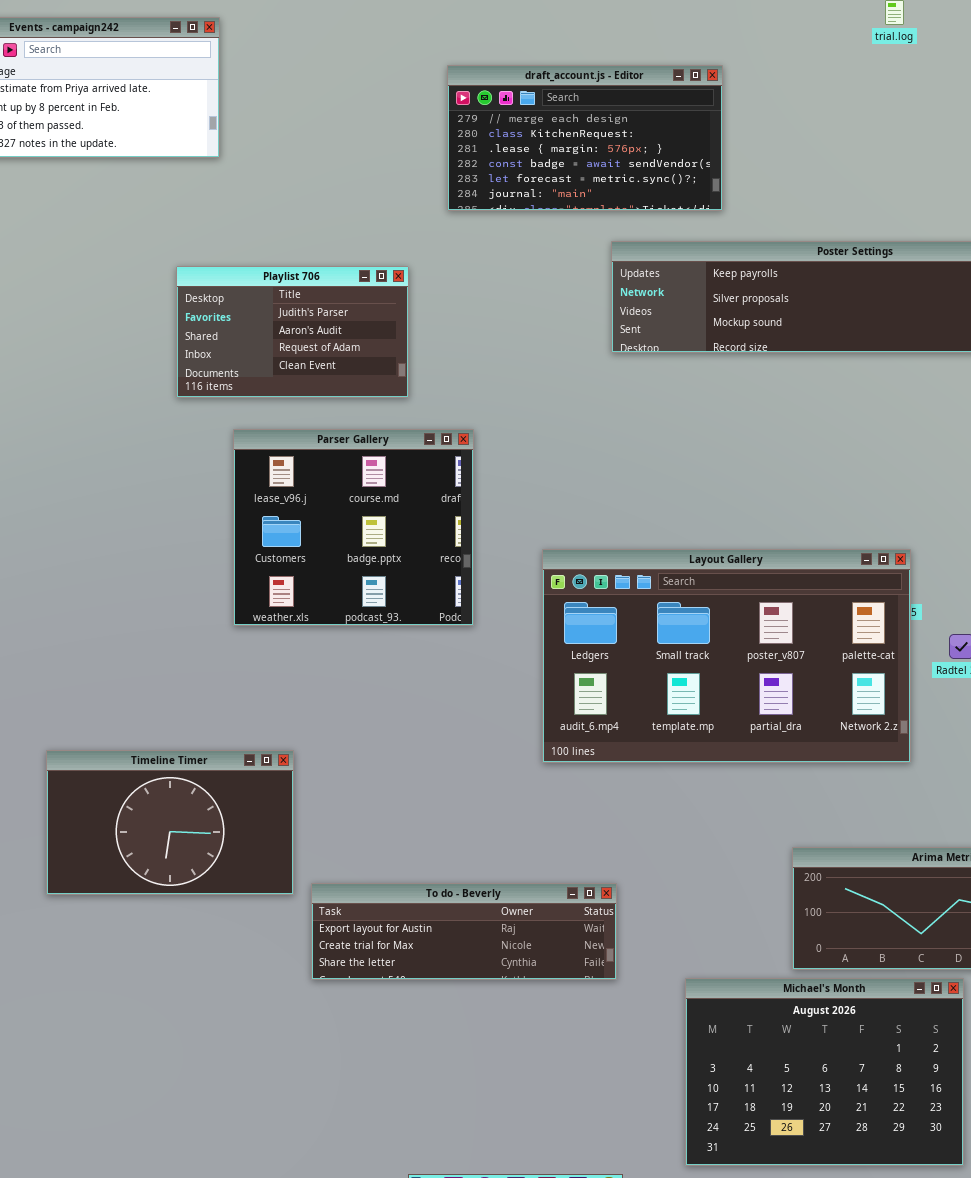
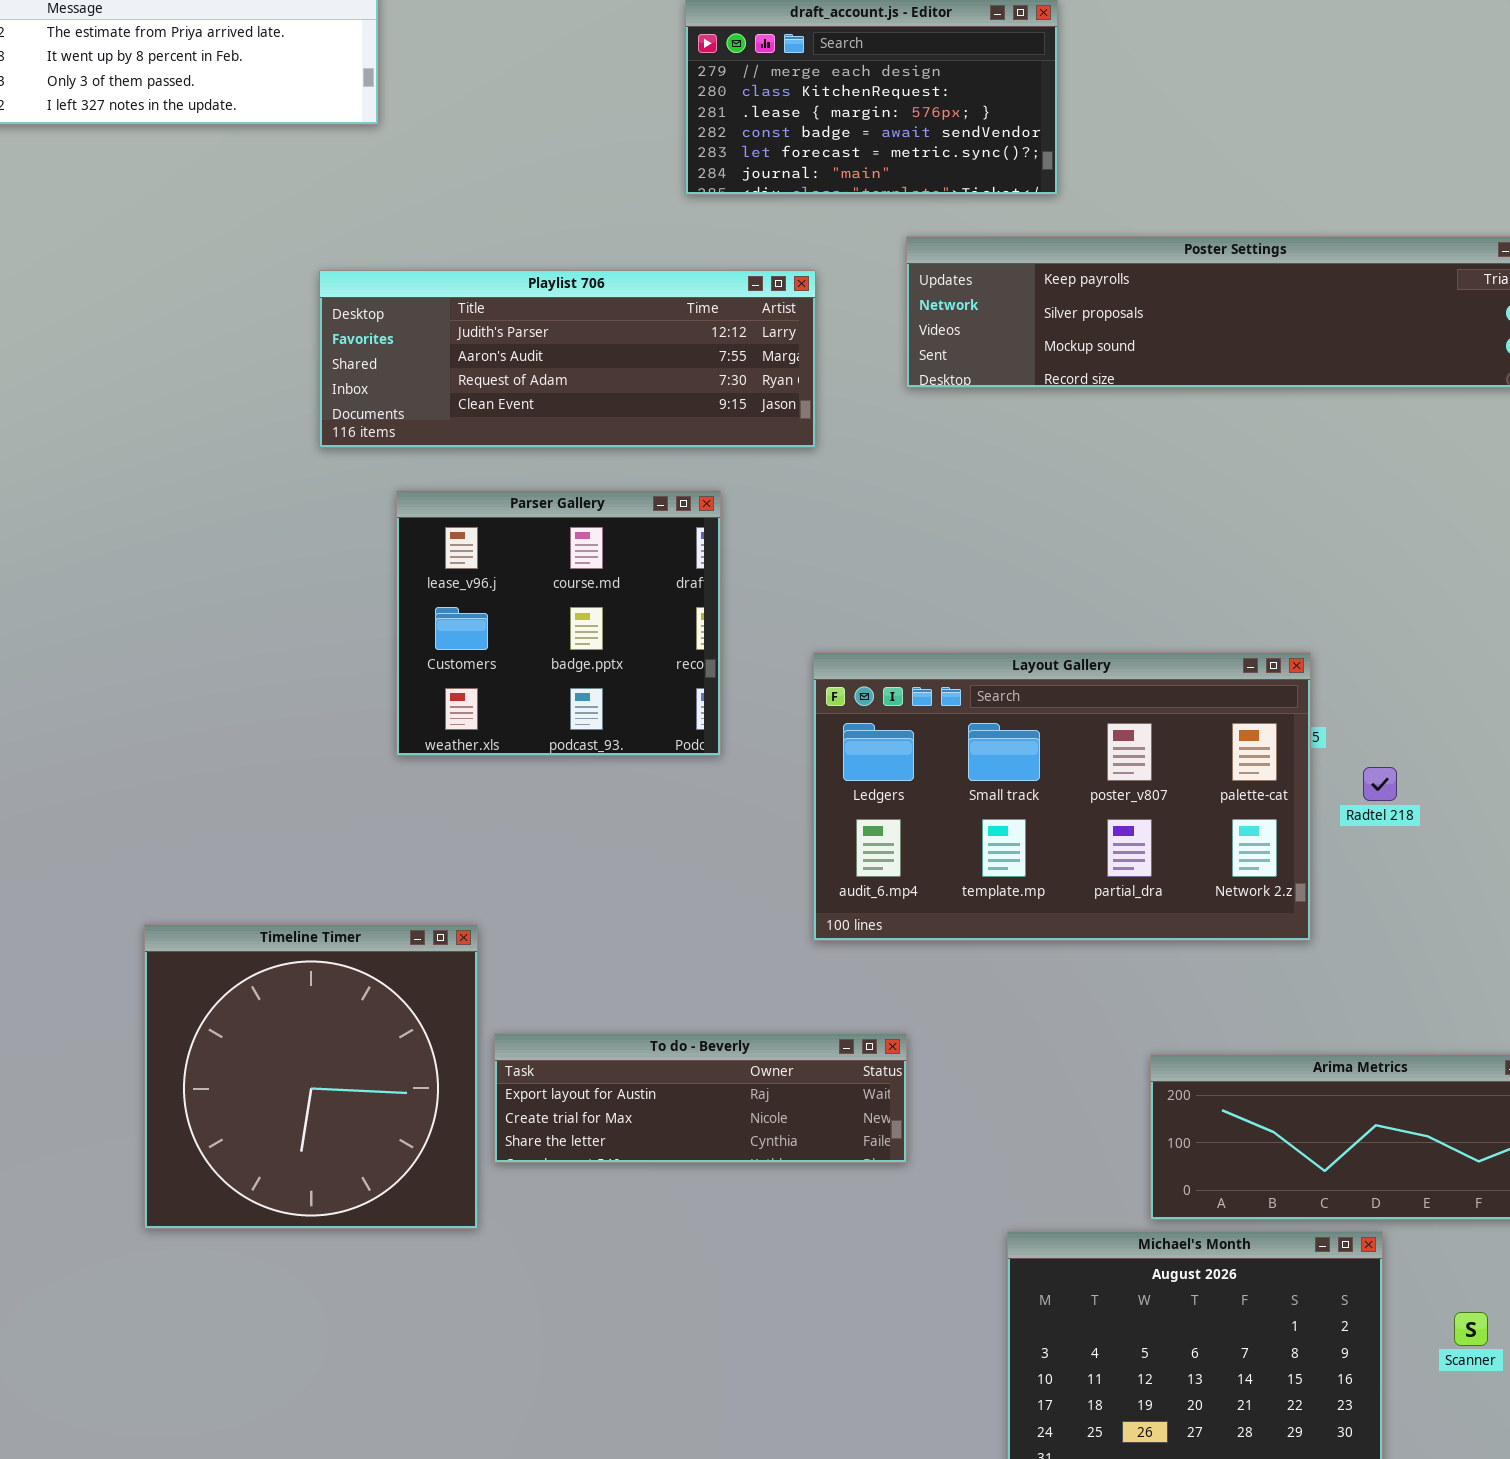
Playlist 706: [176,266,409,398] -> [319,270,816,448], resized
Timeline Timer: [46,750,294,895] -> [144,924,478,1229], resized
To do - Beverly: [311,883,617,980] -> [494,1033,907,1163], moved

